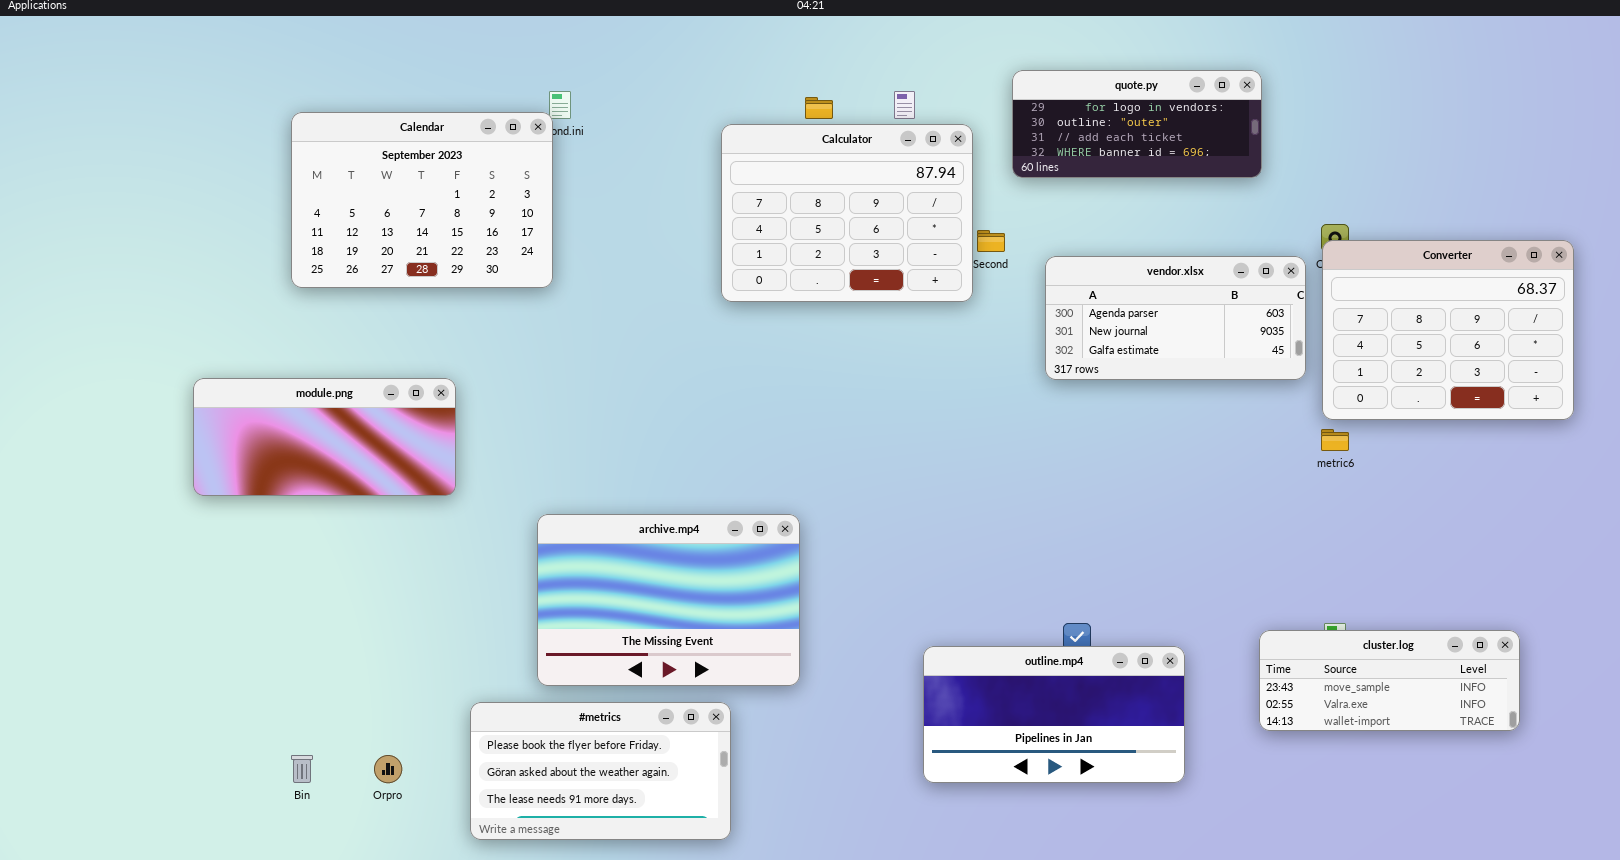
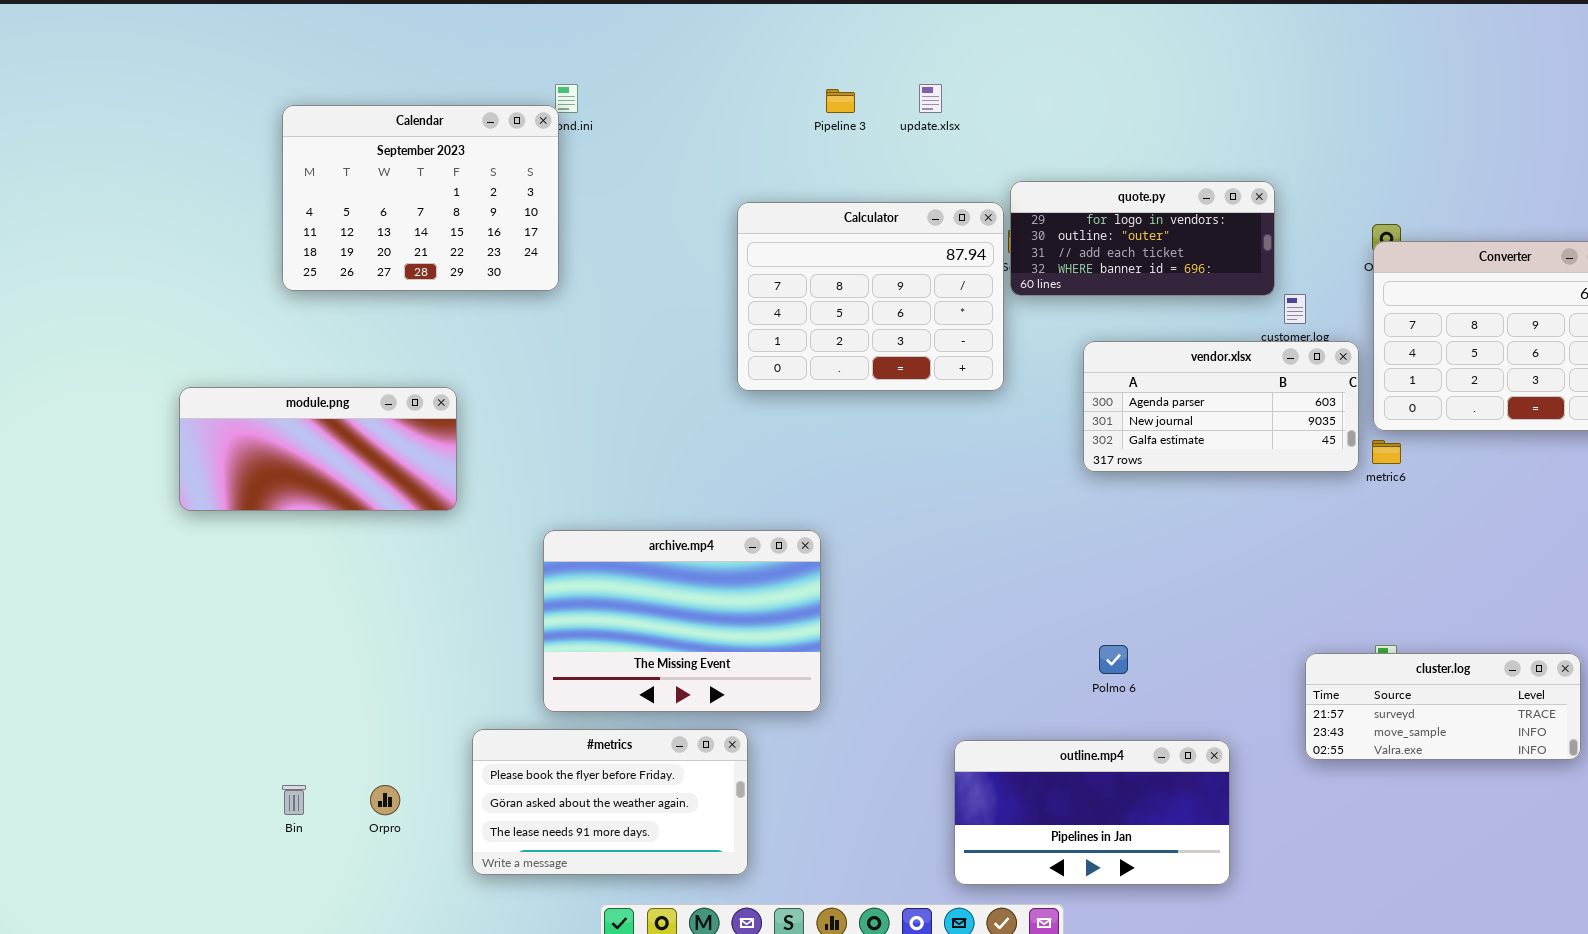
quote.py: [1012,70,1262,178] -> [1010,181,1275,296], moved
Calculator: [721,124,973,302] -> [737,202,1004,391], moved
vendor.xlsx: [1045,256,1306,380] -> [1083,341,1359,472], moved
cluster.log: [1259,630,1520,731] -> [1305,653,1581,760], scrolled up 1 row
outline.mp4: [923,646,1185,783] -> [954,740,1230,885], moved

